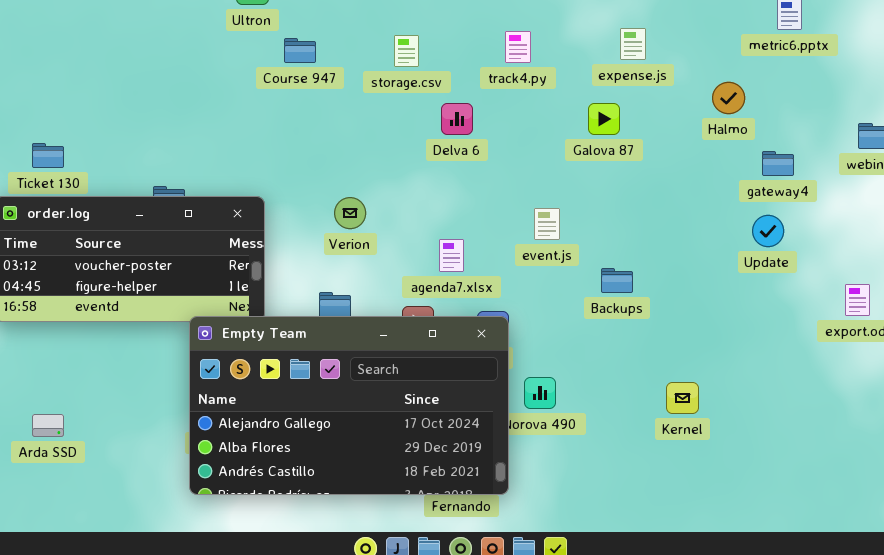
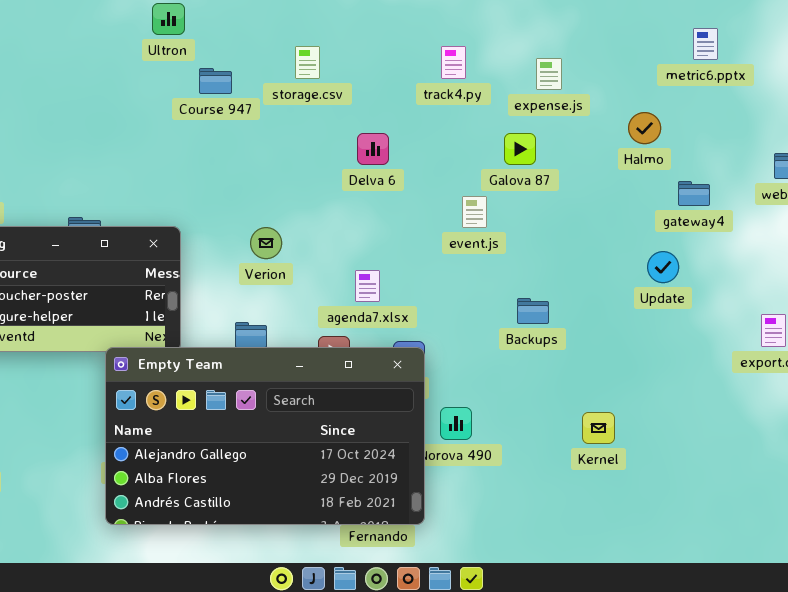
track4.py: [505,31,531,63] -> [441,46,466,79], moved
storage.csv: [394,35,419,67] -> [295,46,320,79], moved
event.js: [534,208,560,240] -> [462,196,487,228], moved
Update: [752,215,784,247] -> [647,251,679,283], moved

